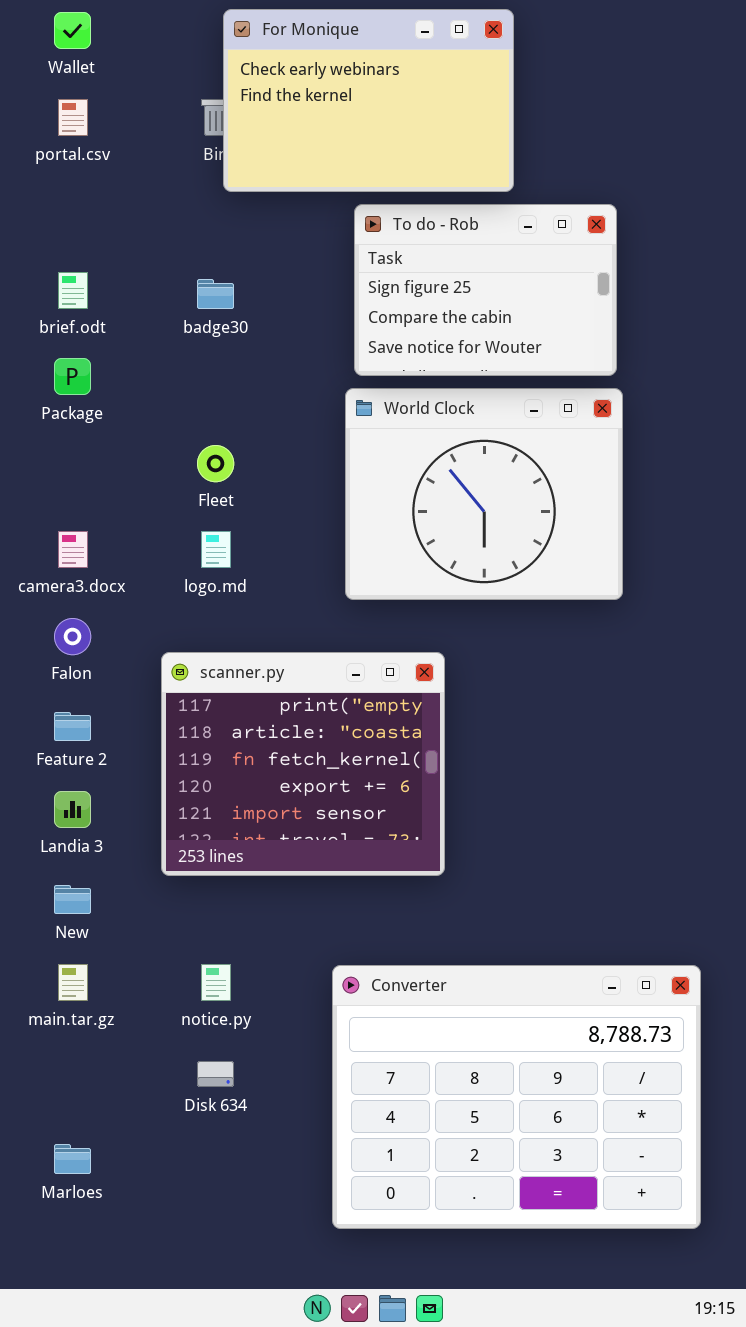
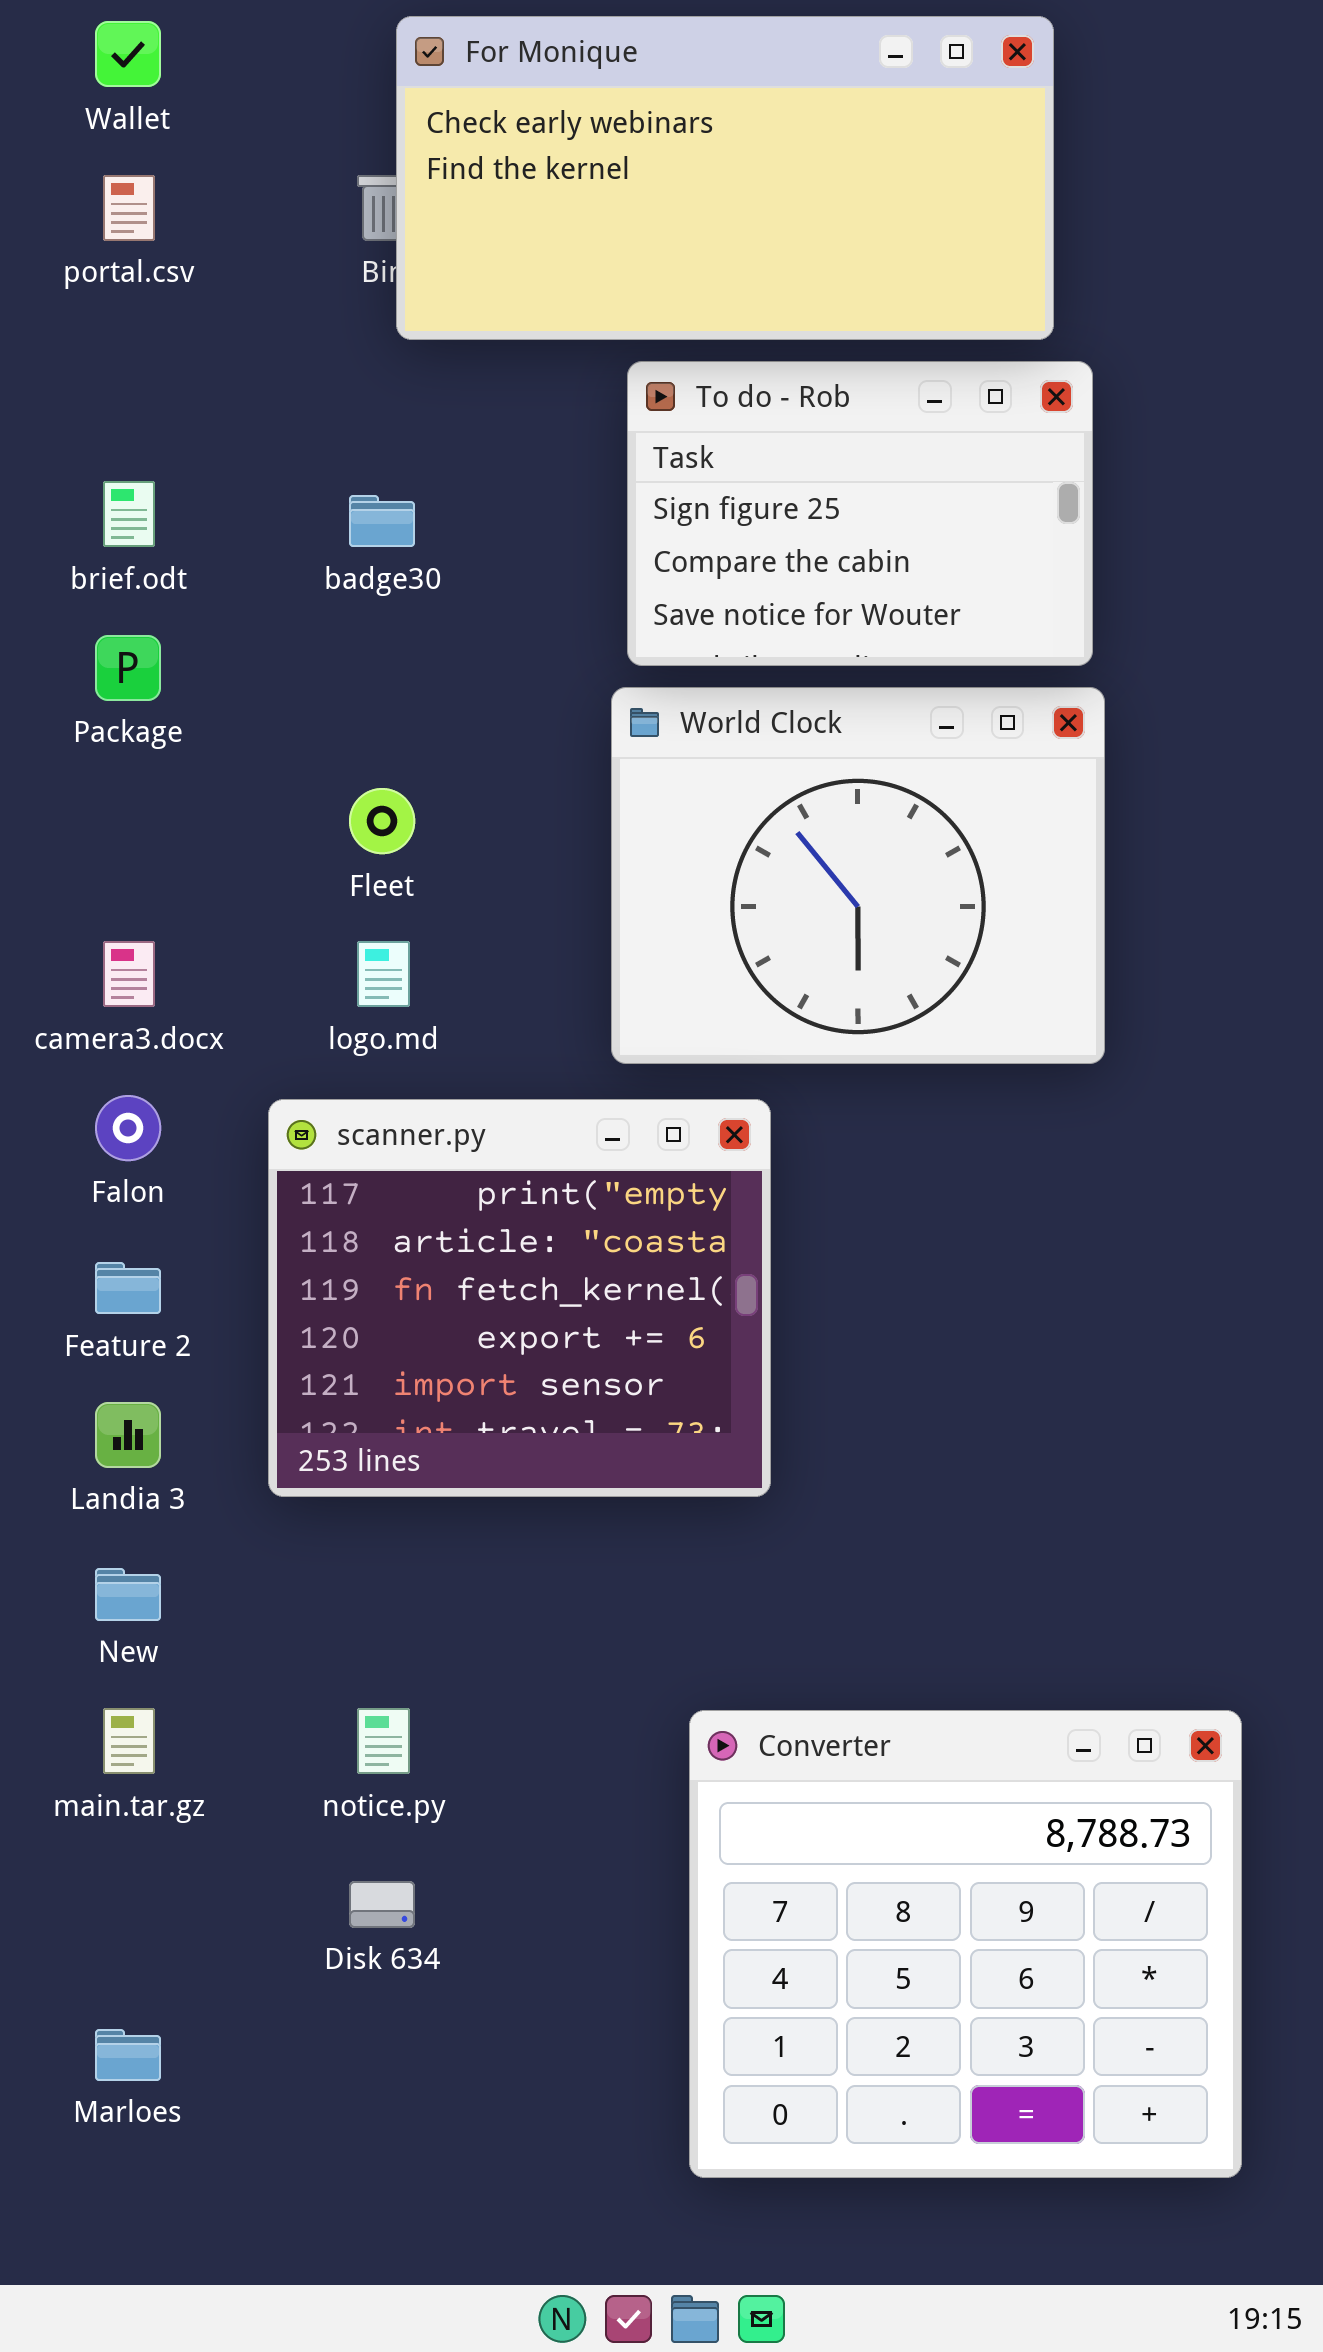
For Monique: [223,9,514,192] -> [396,16,1054,340], resized
scanner.py: [161,652,445,876] -> [268,1099,771,1497], moved
Converter: [332,965,701,1229] -> [689,1710,1242,2178], resized

